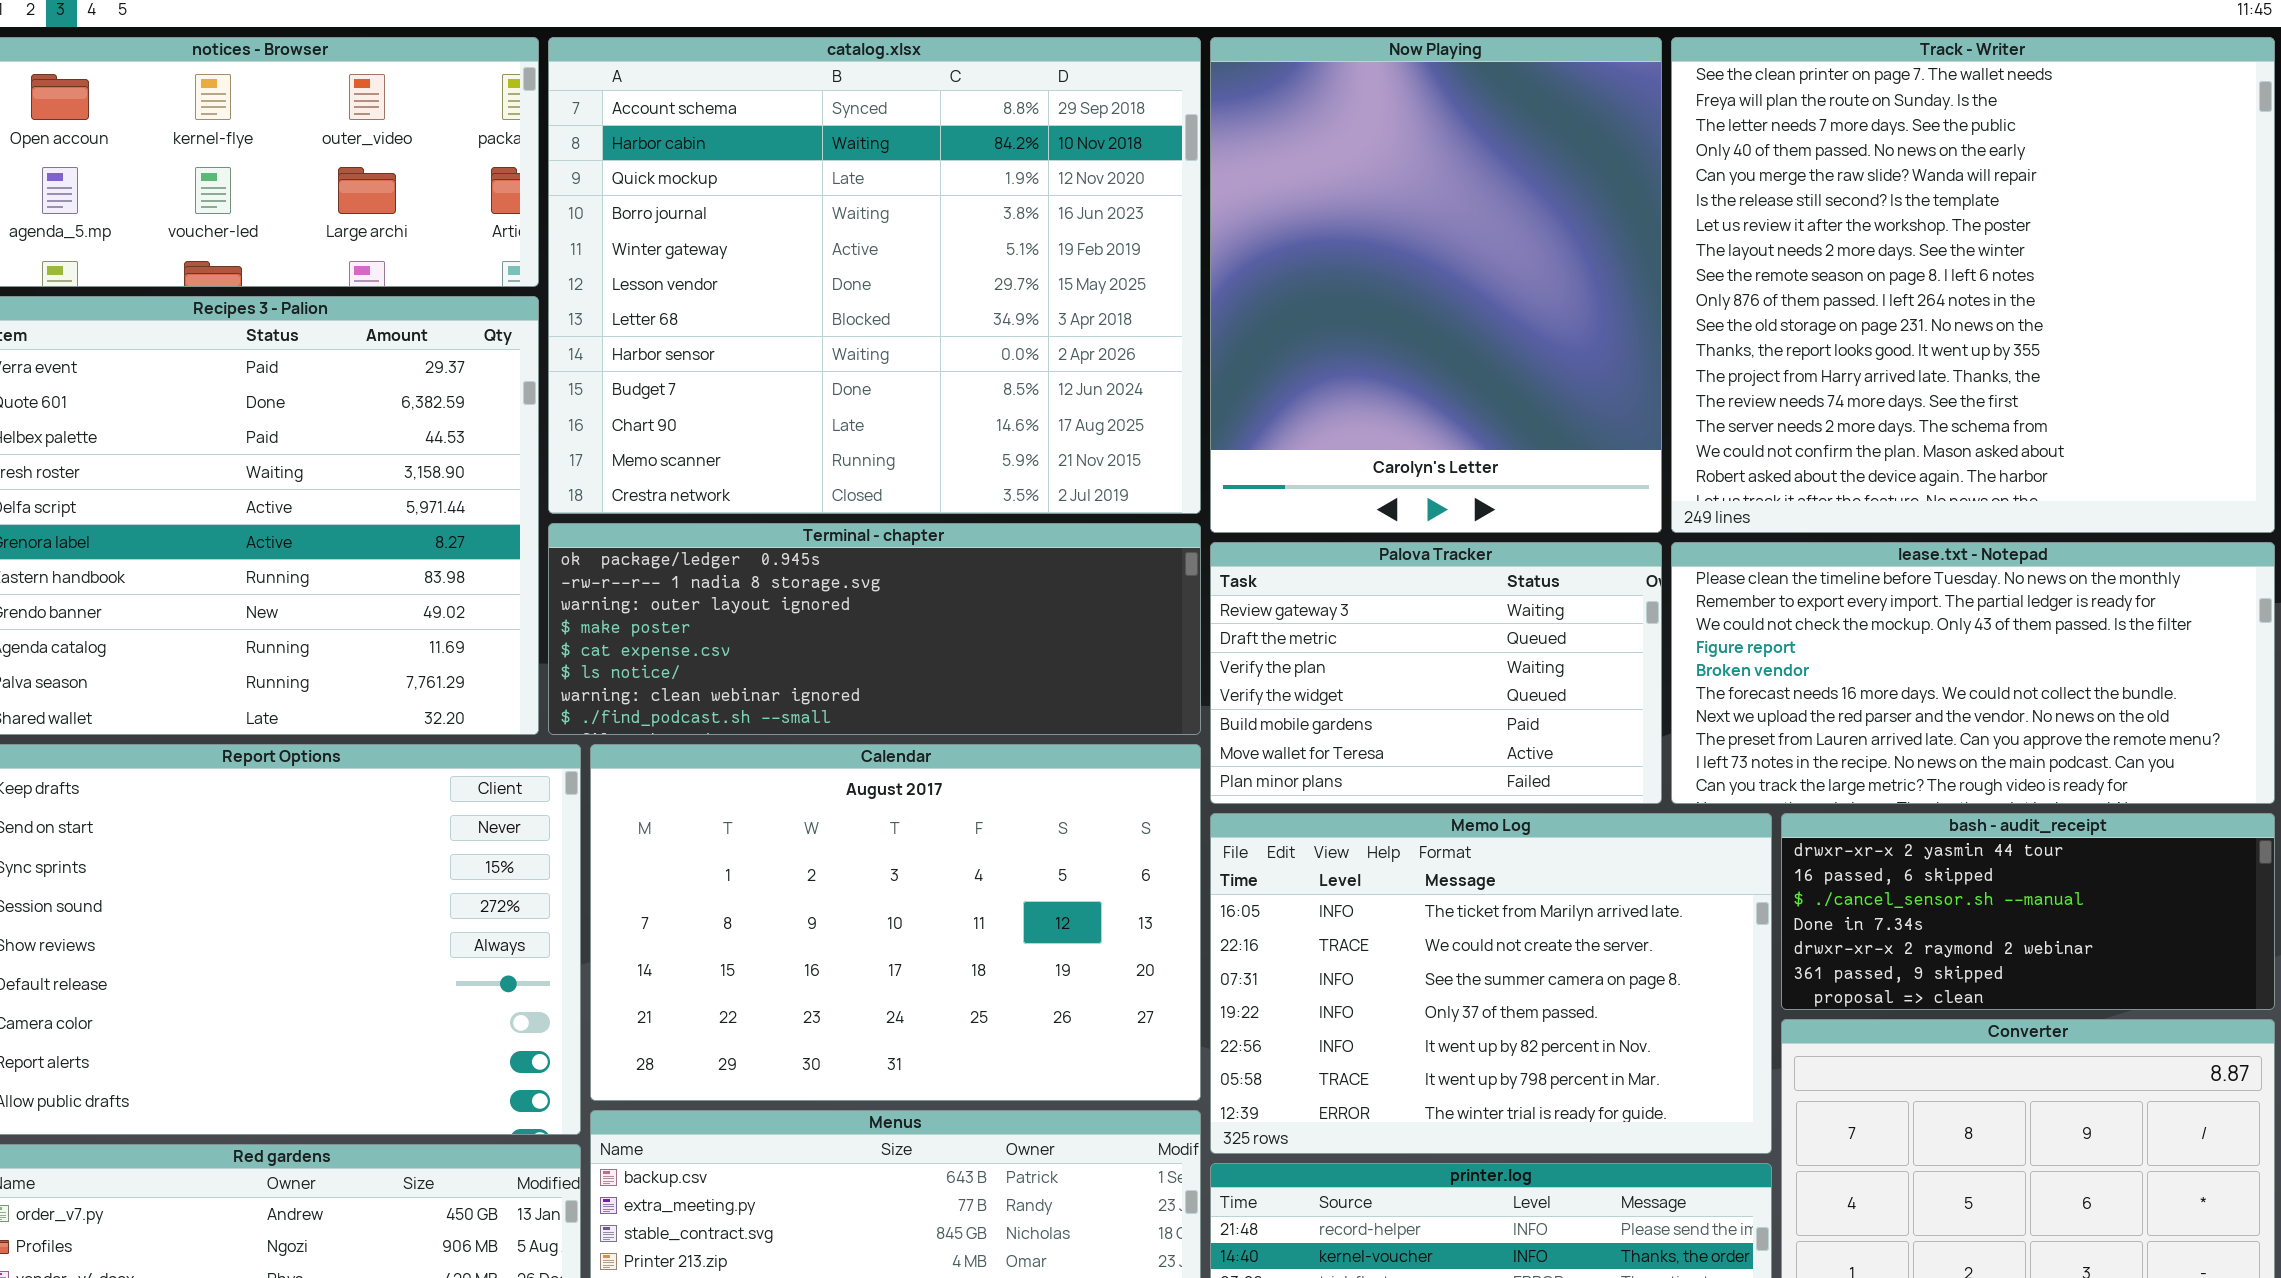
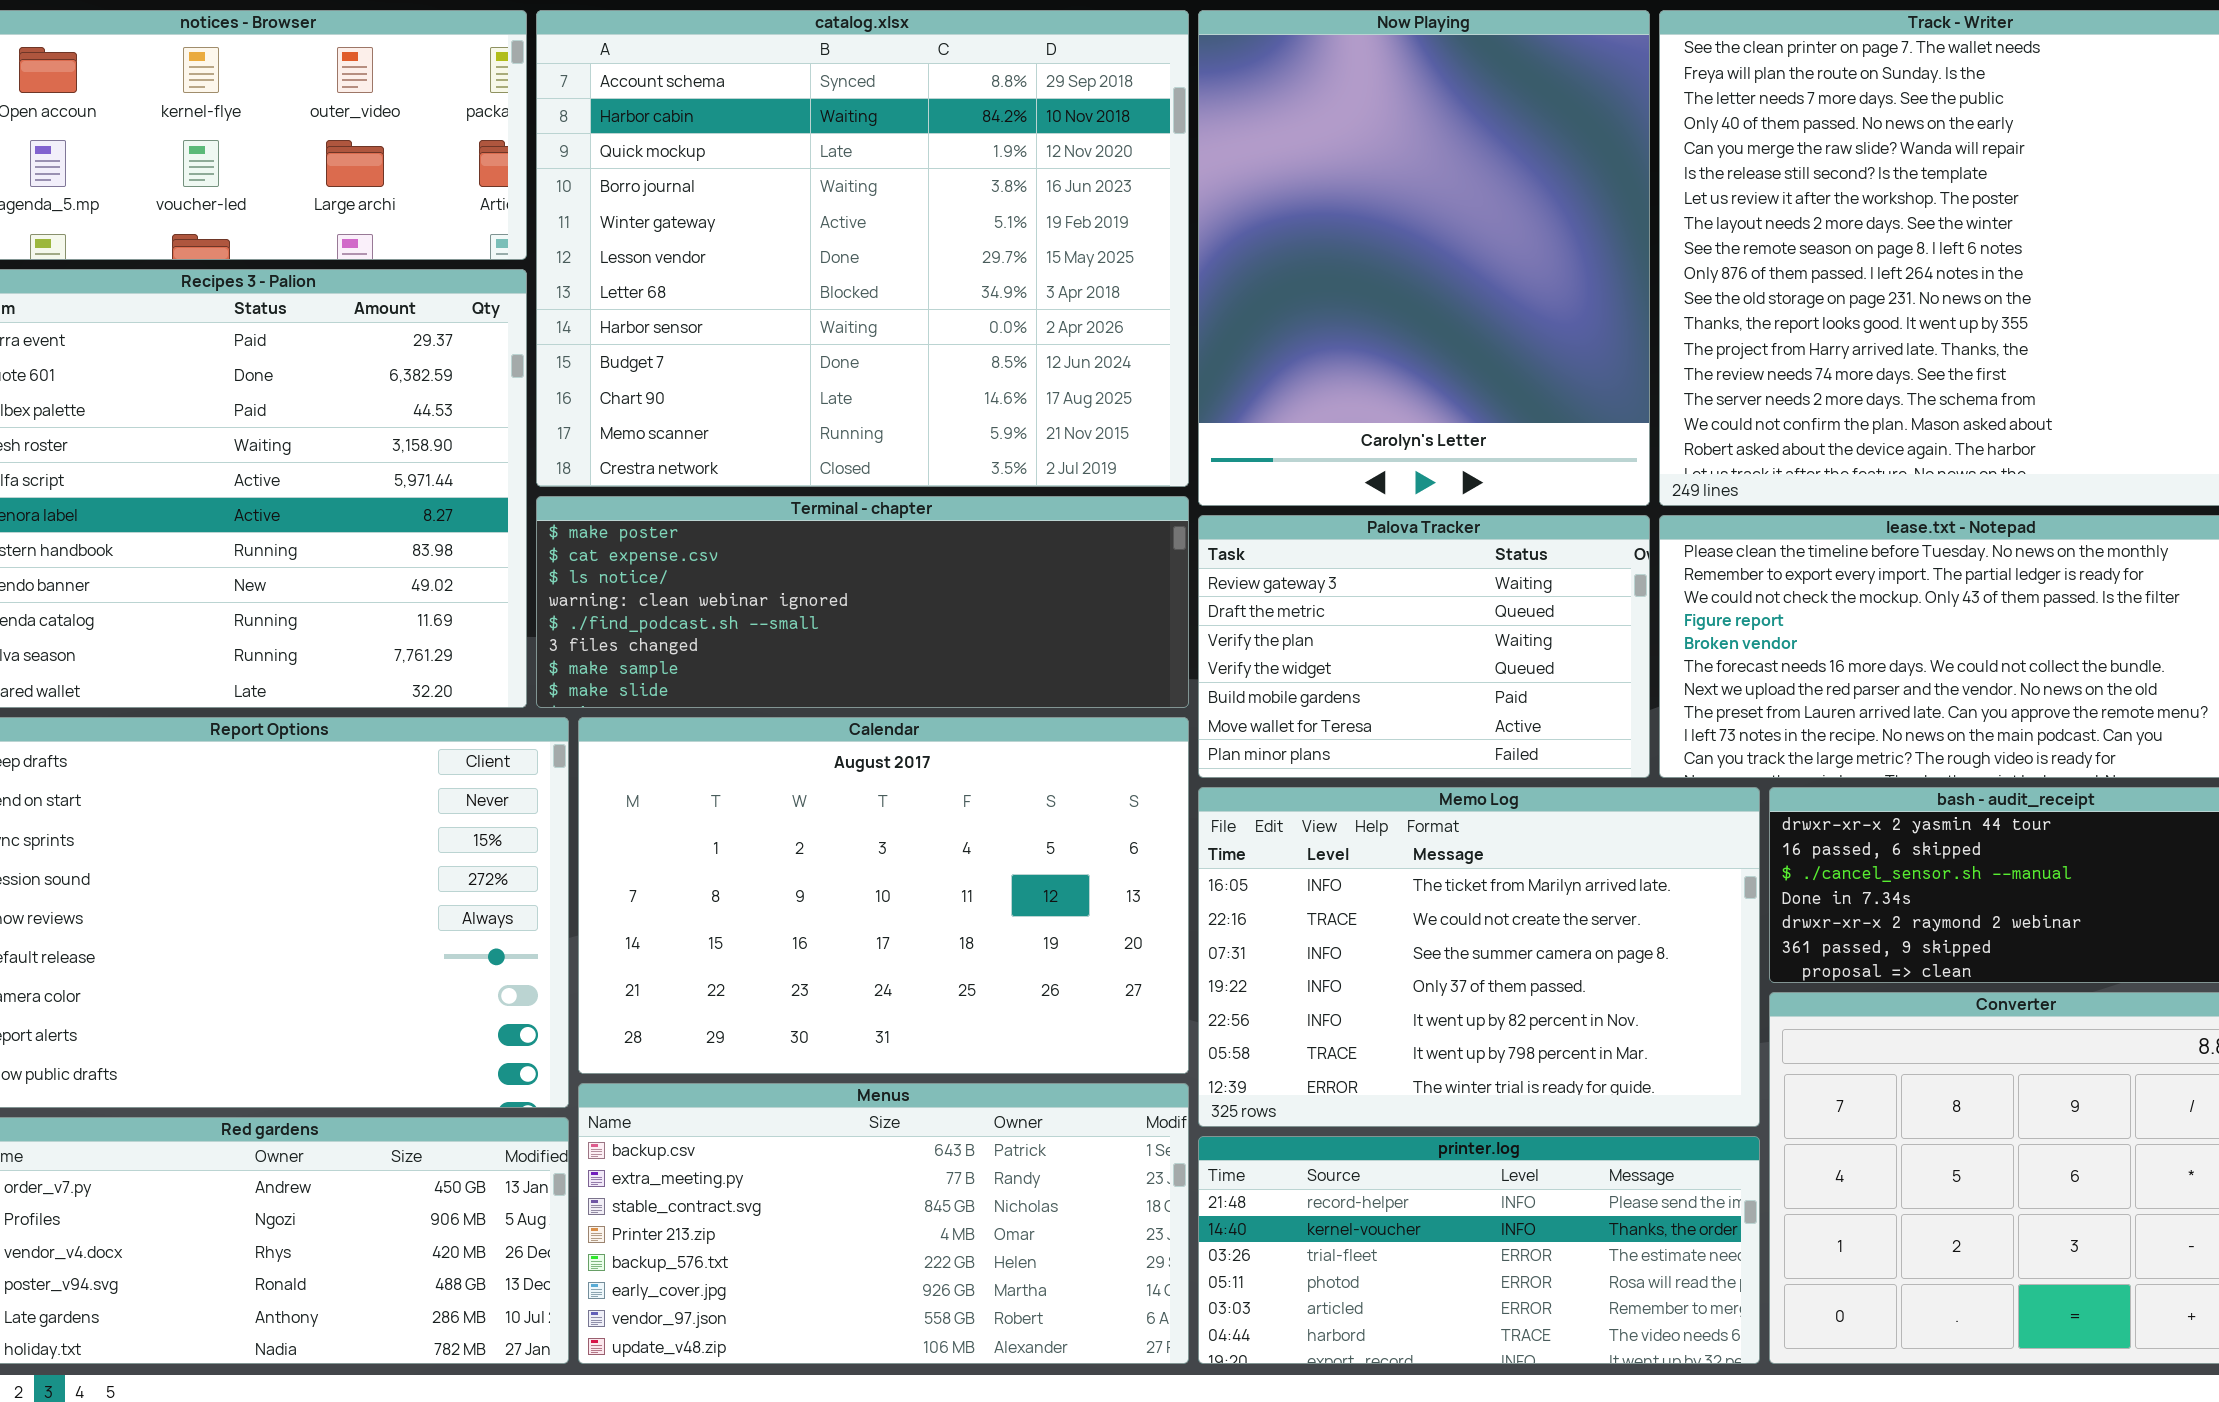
Terminal - chapter: [548,523,1201,735] -> [536,496,1189,708], scrolled down 3 rows

